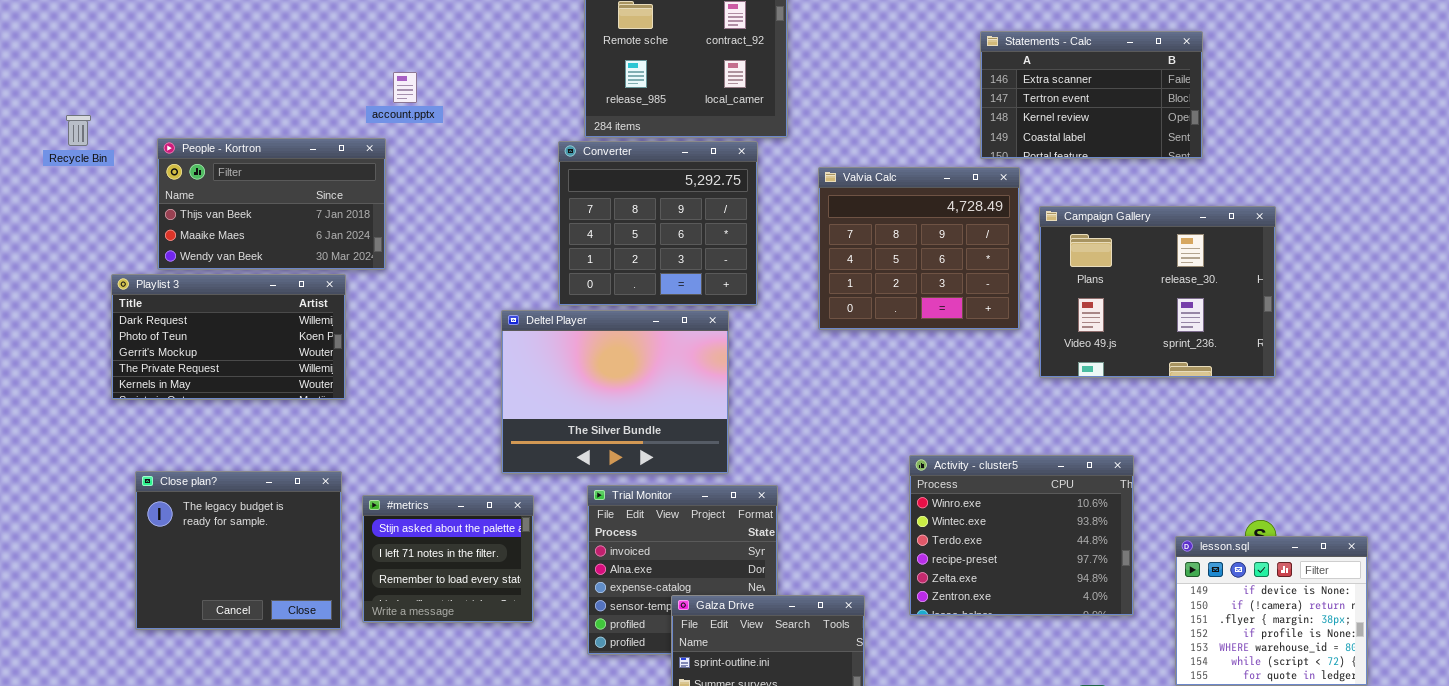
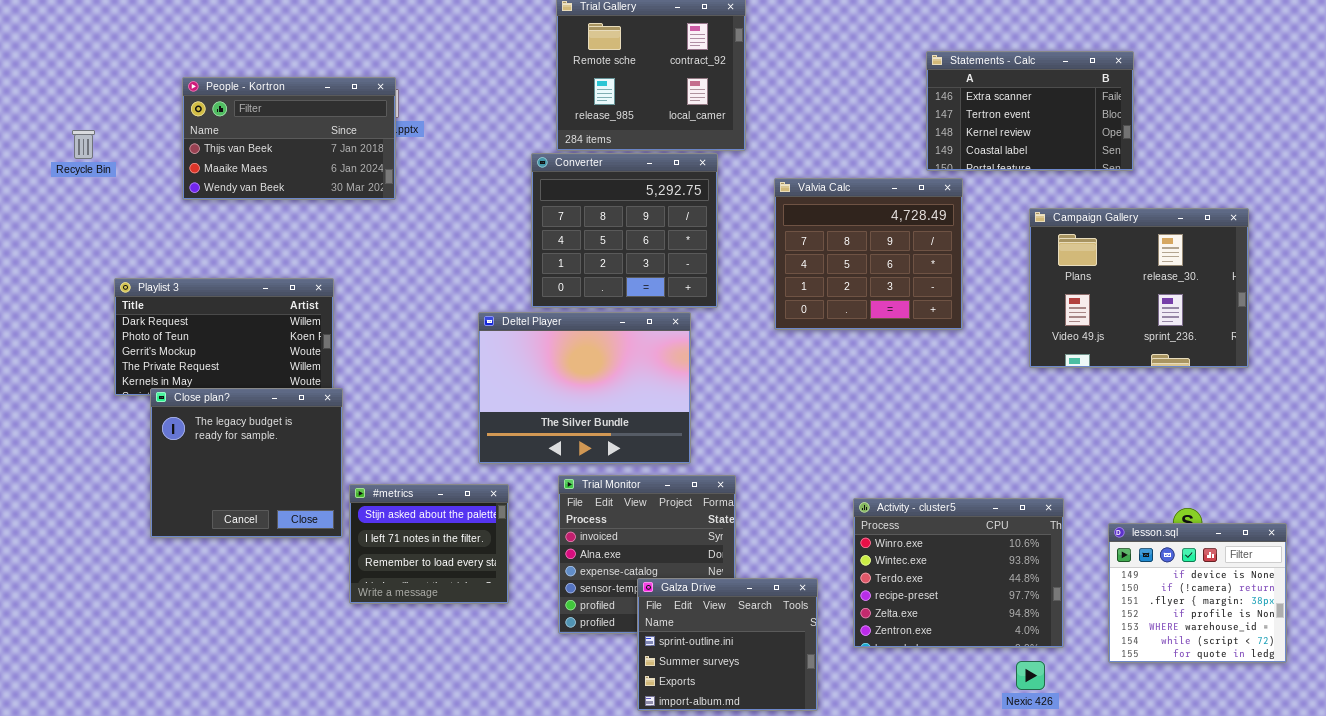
People - Kortron: [157,138,386,270] -> [182,77,396,200], moved
Campaign Gallery: [1039,206,1276,378] -> [1029,208,1249,368], moved
Activity - cluster5: [909,455,1134,616] -> [853,498,1064,648], moved
Close plan?: [135,471,342,630] -> [150,388,343,538], moved

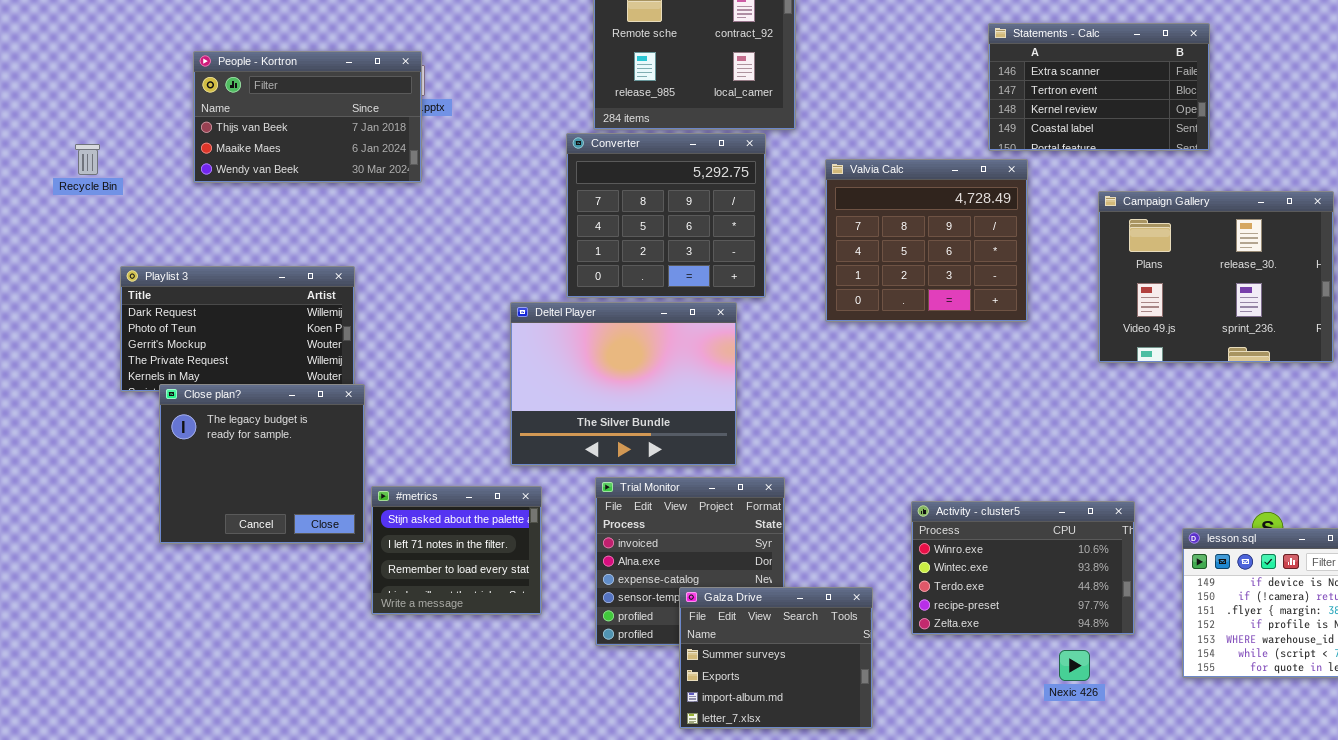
Recycle Bin: [72,130,95,159] -> [75,144,100,175], moved
Activity - cluster5: [853,498,1064,648] -> [911,501,1135,635], resized
Galza Drive: [637,578,818,711] -> [679,587,873,729], scrolled down 1 row
Nexic 426: [1016,661,1045,690] -> [1059,650,1090,681], moved

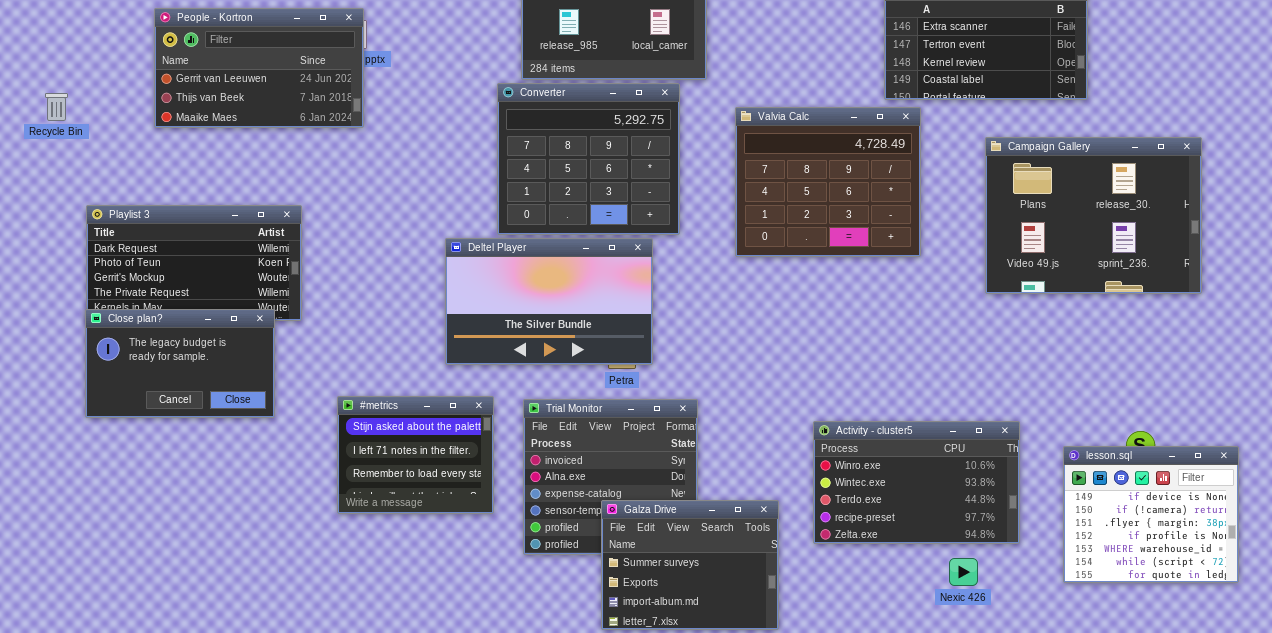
People - Kortron: [193,51,422,183] -> [154,8,364,128], scrolled up 1 row
Deltel Player: [510,302,737,466] -> [445,238,653,365], resized
Close plan?: [159,384,365,544] -> [85,309,275,418], moved, resized
#metrics: [371,486,542,615] -> [337,396,494,514], moved

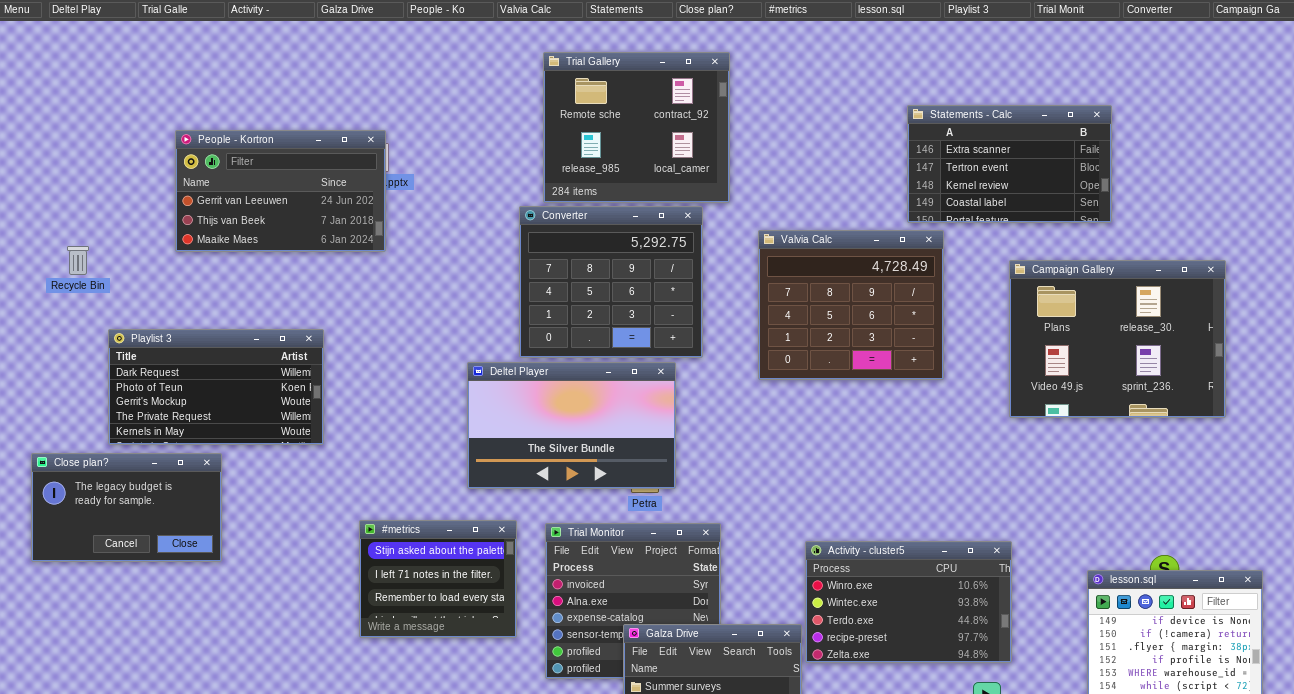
Recycle Bin: [45,93,68,121] -> [67,246,89,275], moved
Close plan?: [85,309,275,418] -> [31,453,222,562], moved
Activity - cluster5: [813,421,1020,544] -> [805,541,1012,663], moved

